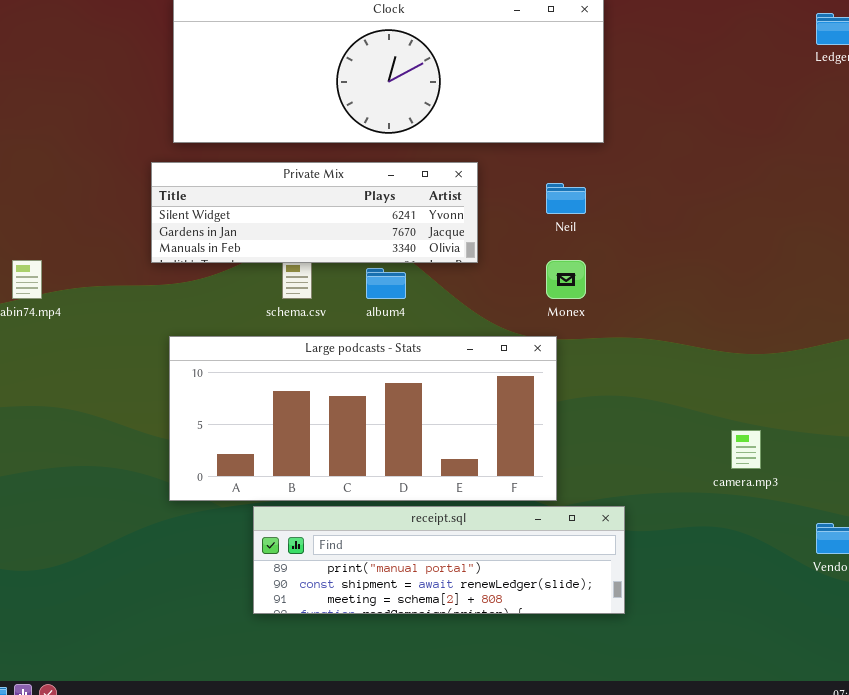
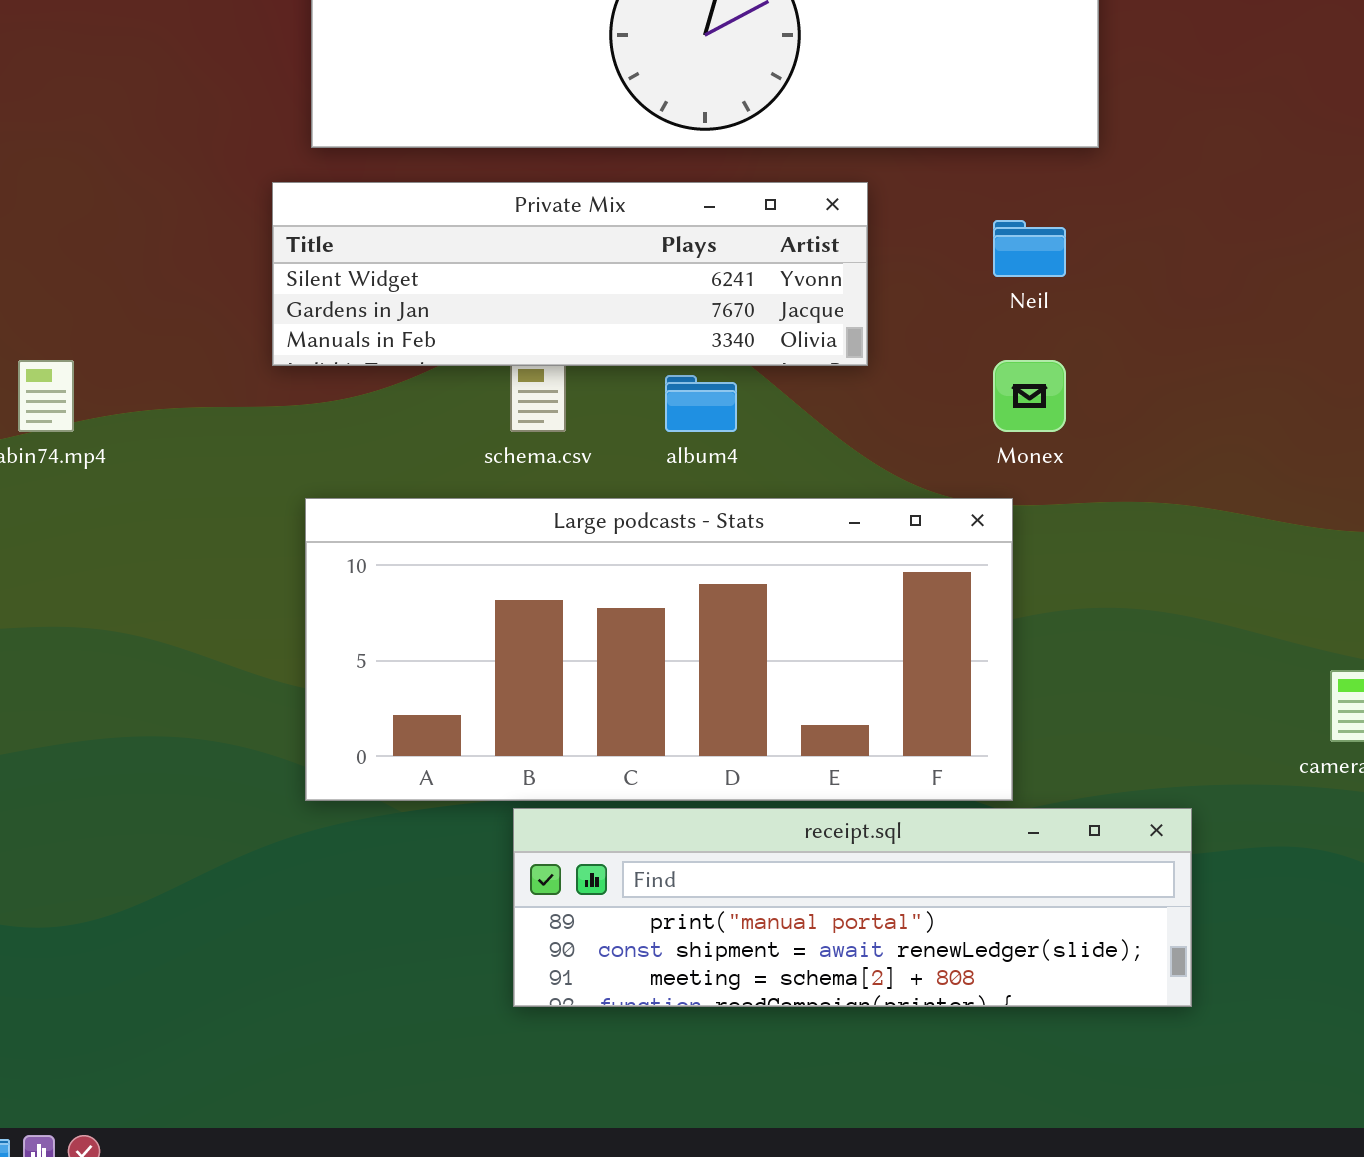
receipt.sql: [253,506,625,614] -> [513,808,1192,1007], moved

